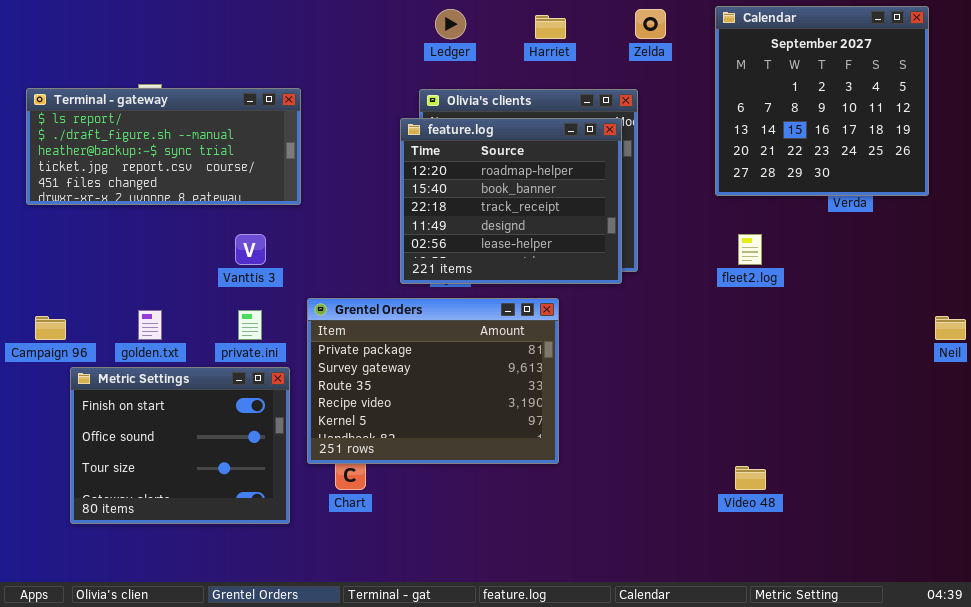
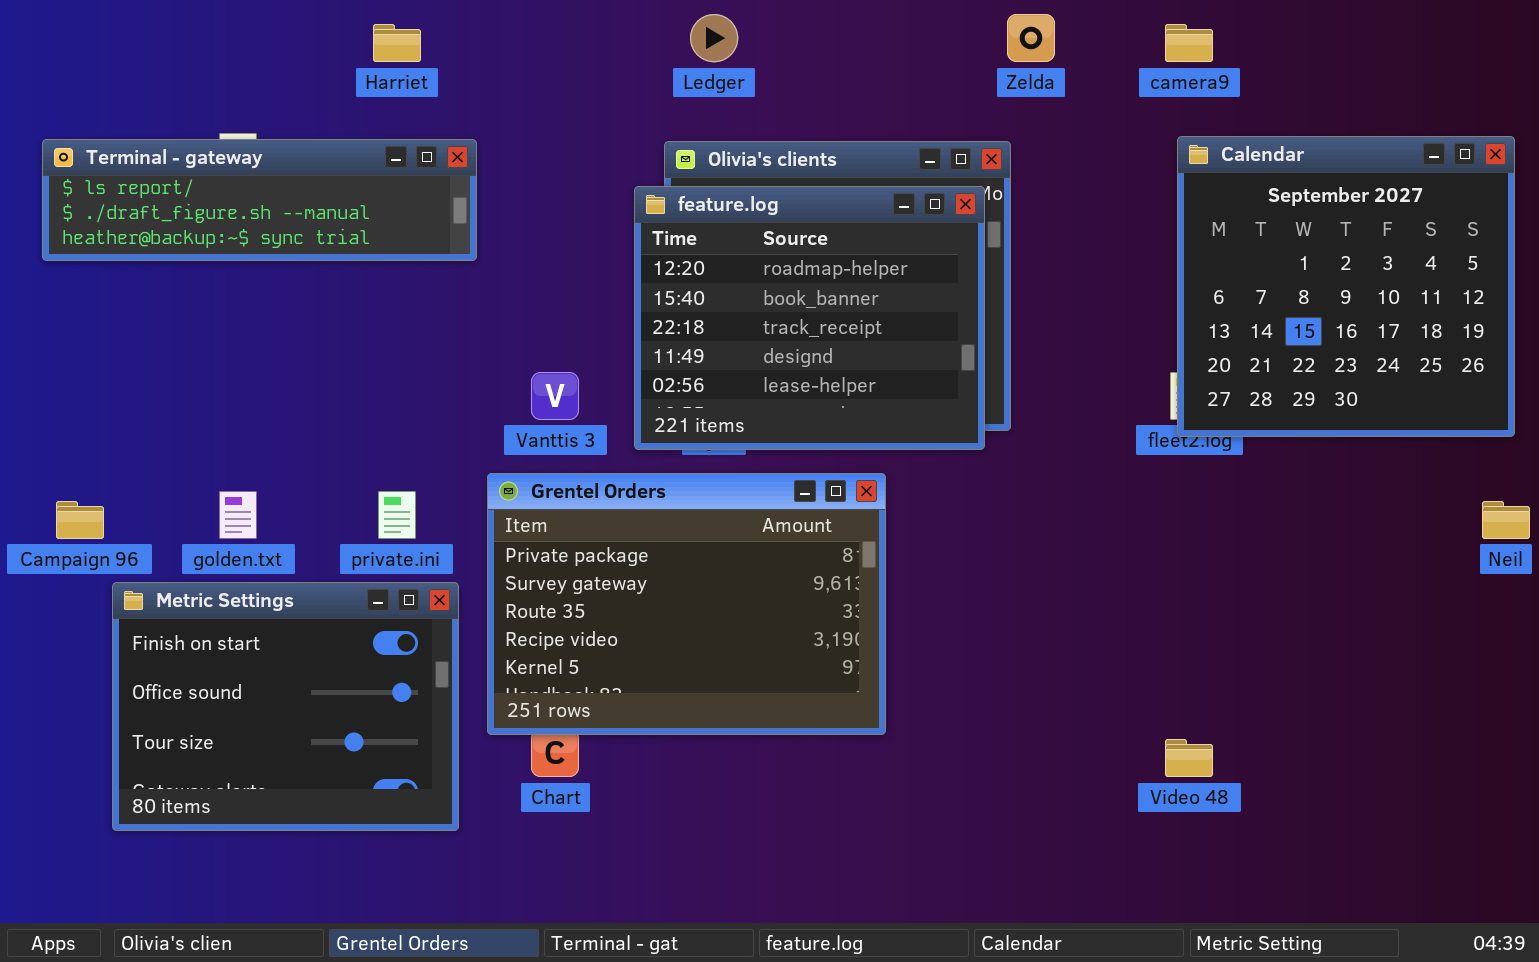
Calendar: [715,6,929,196] -> [1177,136,1515,437], moved
Harriet: [535,15,566,39] -> [373,24,421,62], moved
Terminal - gateway: [26,88,301,205] -> [42,139,477,261], resized
Vanttis 3: [235,234,266,265] -> [531,372,579,420], moved

